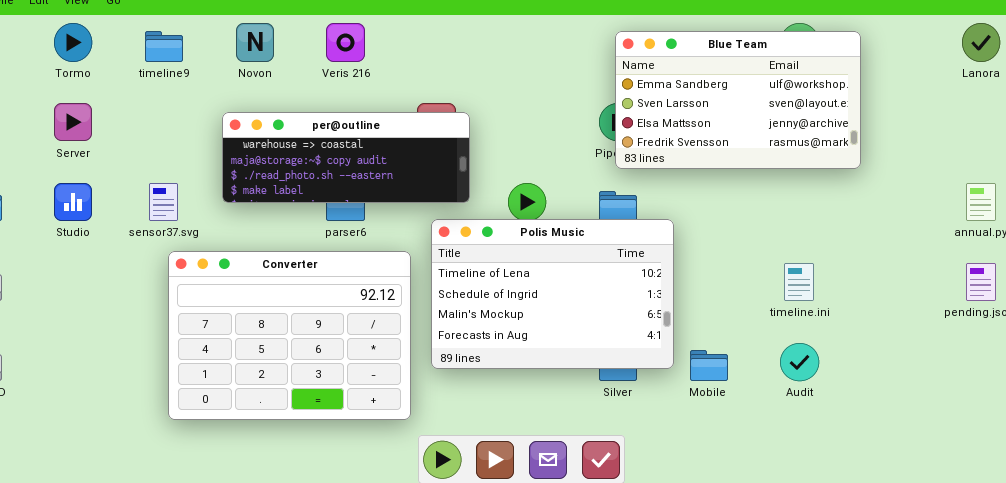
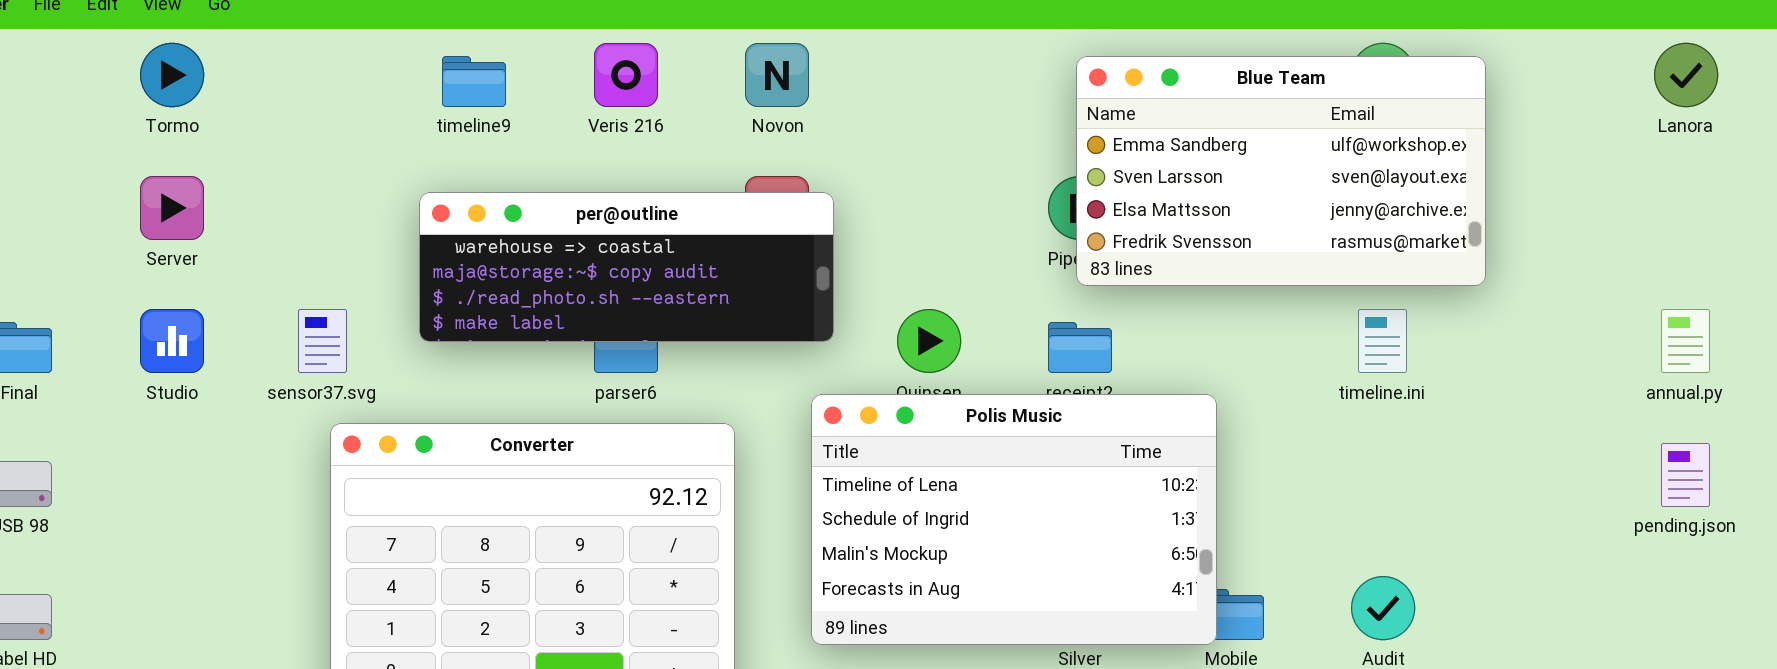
Novon: [236,23,274,62] -> [745,43,809,107], moved
timeline9: [145,31,183,62] -> [442,56,506,107], moved
Polis Music: [431,219,674,369] -> [811,394,1217,645], moved
timeline.ini: [784,263,814,301] -> [1358,309,1407,373], moved

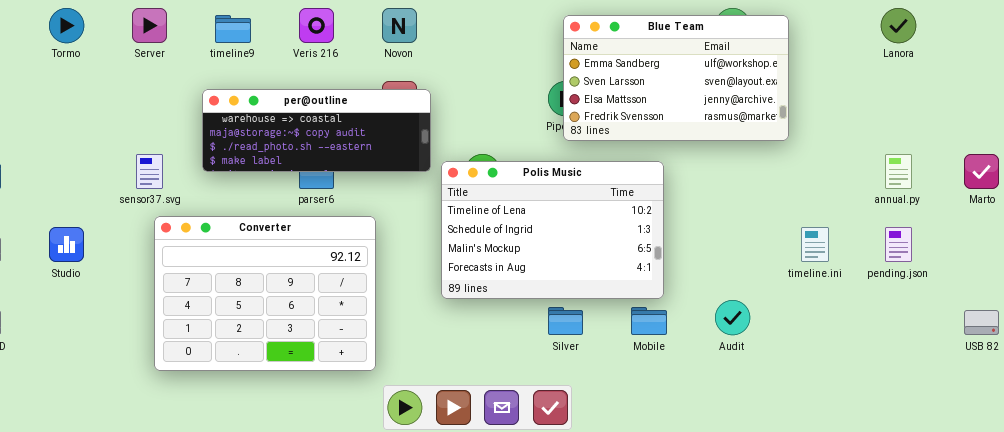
Server: [140,176,204,240] -> [132,8,167,43], moved
Studio: [140,309,204,373] -> [49,227,84,262], moved
timeline.ini: [1358,309,1407,373] -> [801,227,829,262], moved
Polis Music: [811,394,1217,645] -> [441,161,664,299], moved

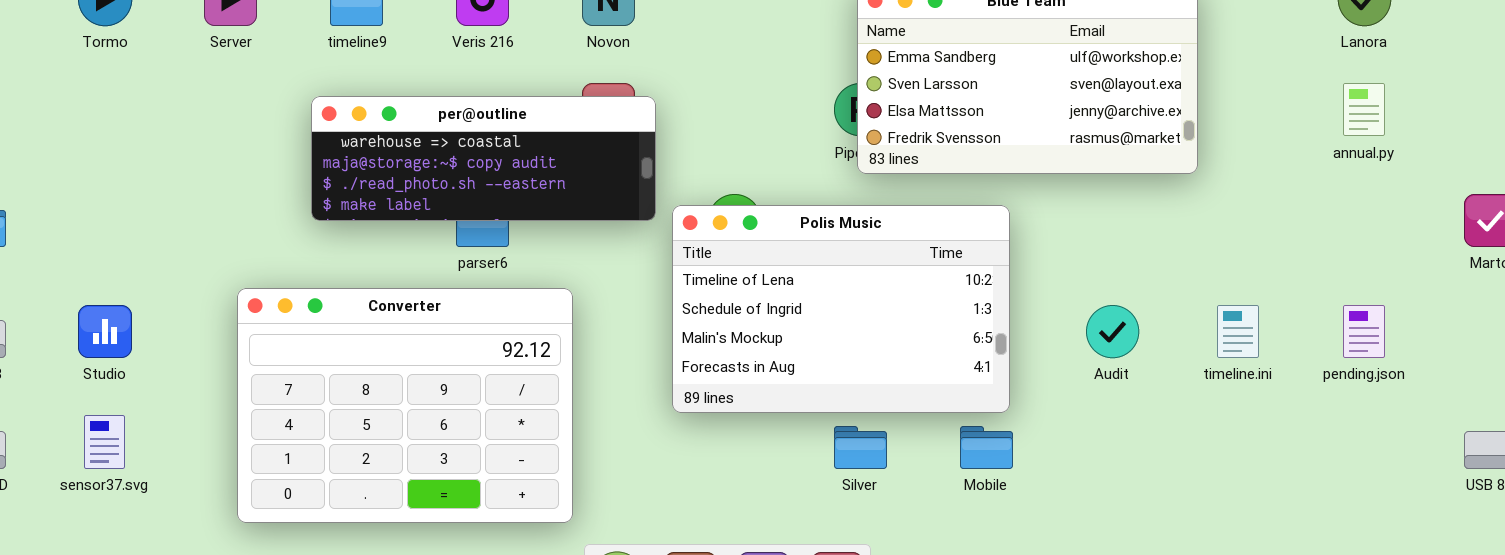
sensor37.svg: [136,154,163,189] -> [84,415,125,469], moved
annual.py: [885,154,912,189] -> [1343,83,1385,136], moved
Audit: [715,300,750,335] -> [1086,305,1139,358], moved

